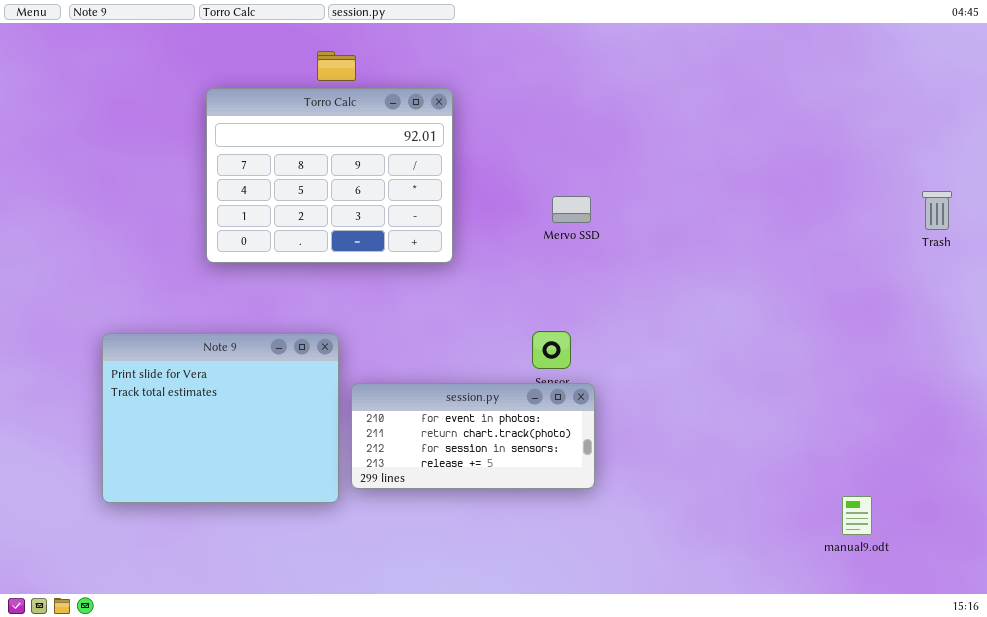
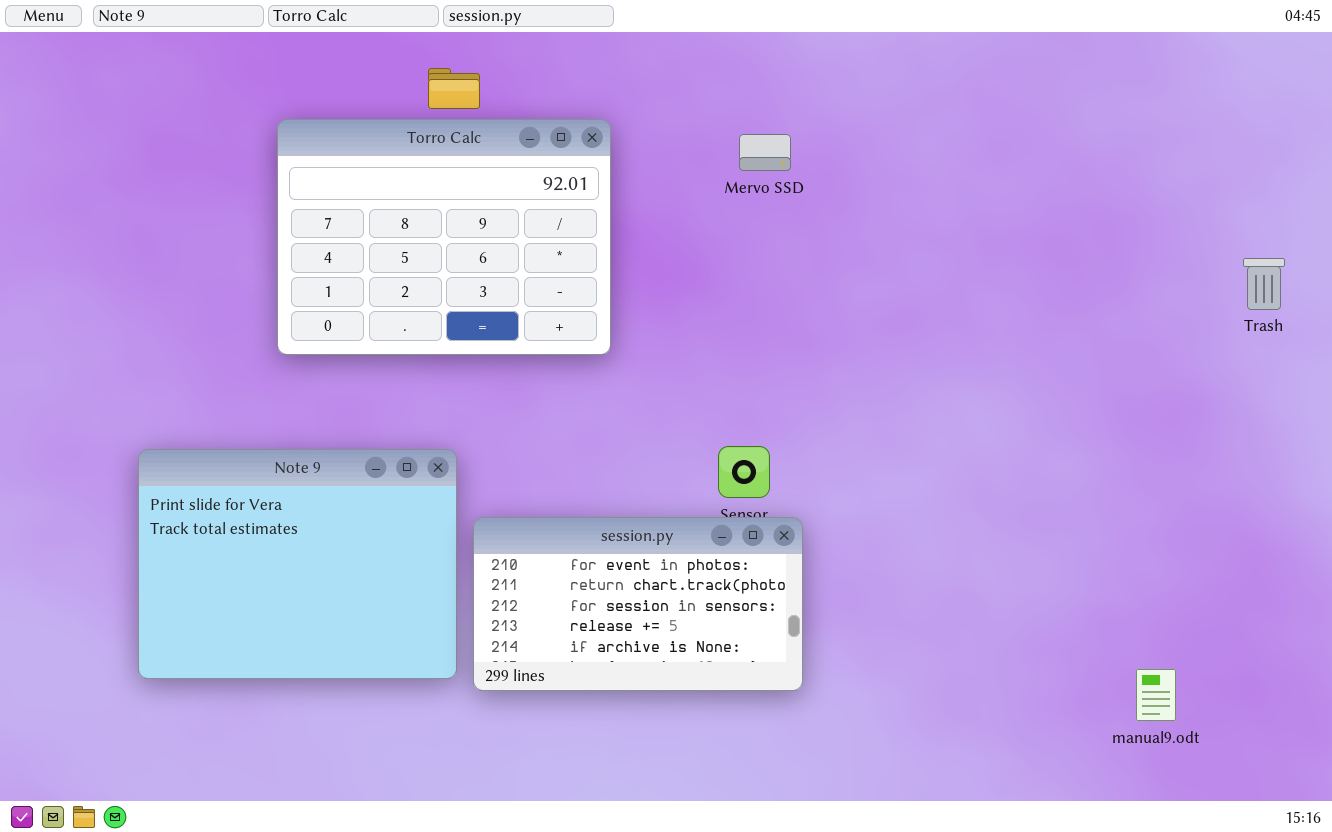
Mervo SSD: [552,196,591,223] -> [739,134,791,171], moved
session.py: [351,383,595,489] -> [473,517,803,691], resized

